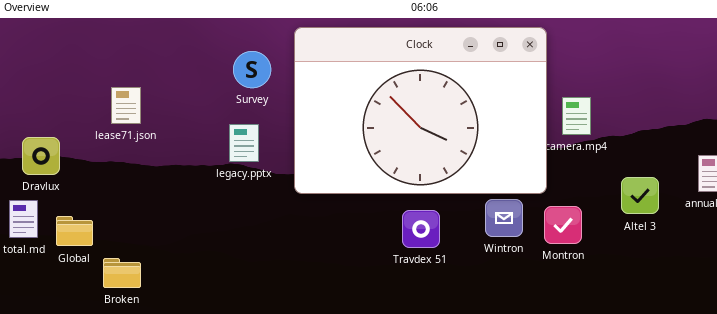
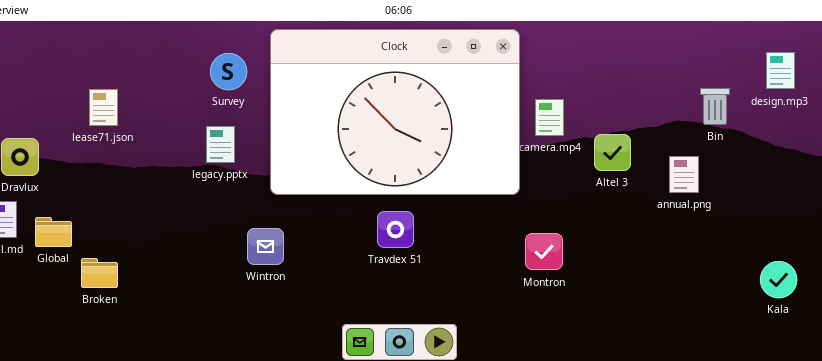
Altel 3: [621,177,659,214] -> [594,134,631,171], moved
Wintron: [485,199,523,237] -> [247,228,284,265], moved
Montron: [544,206,582,244] -> [525,233,563,270], moved

